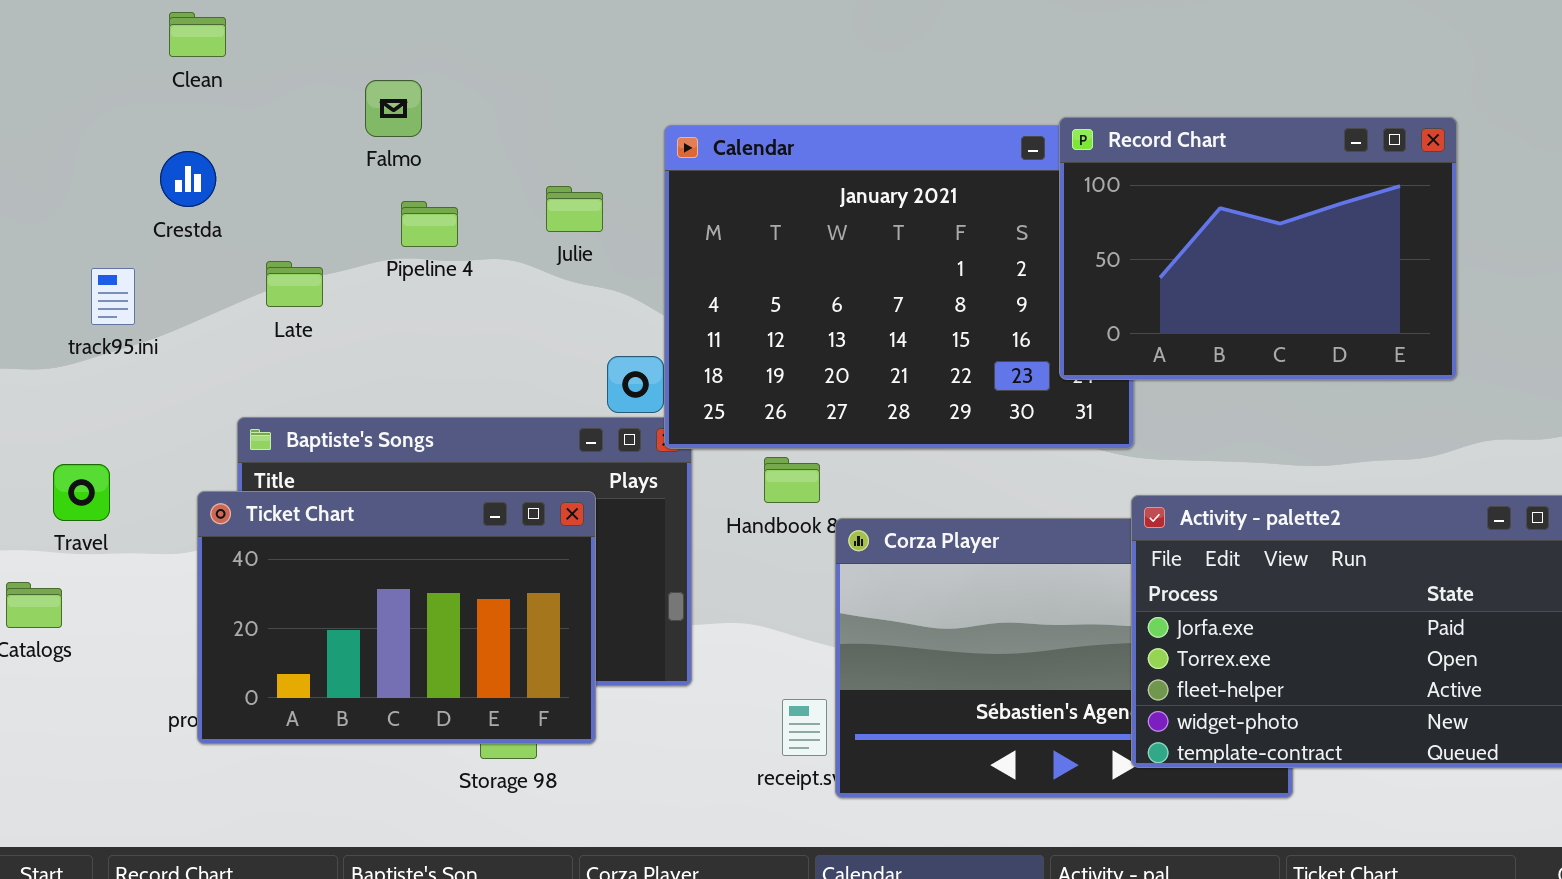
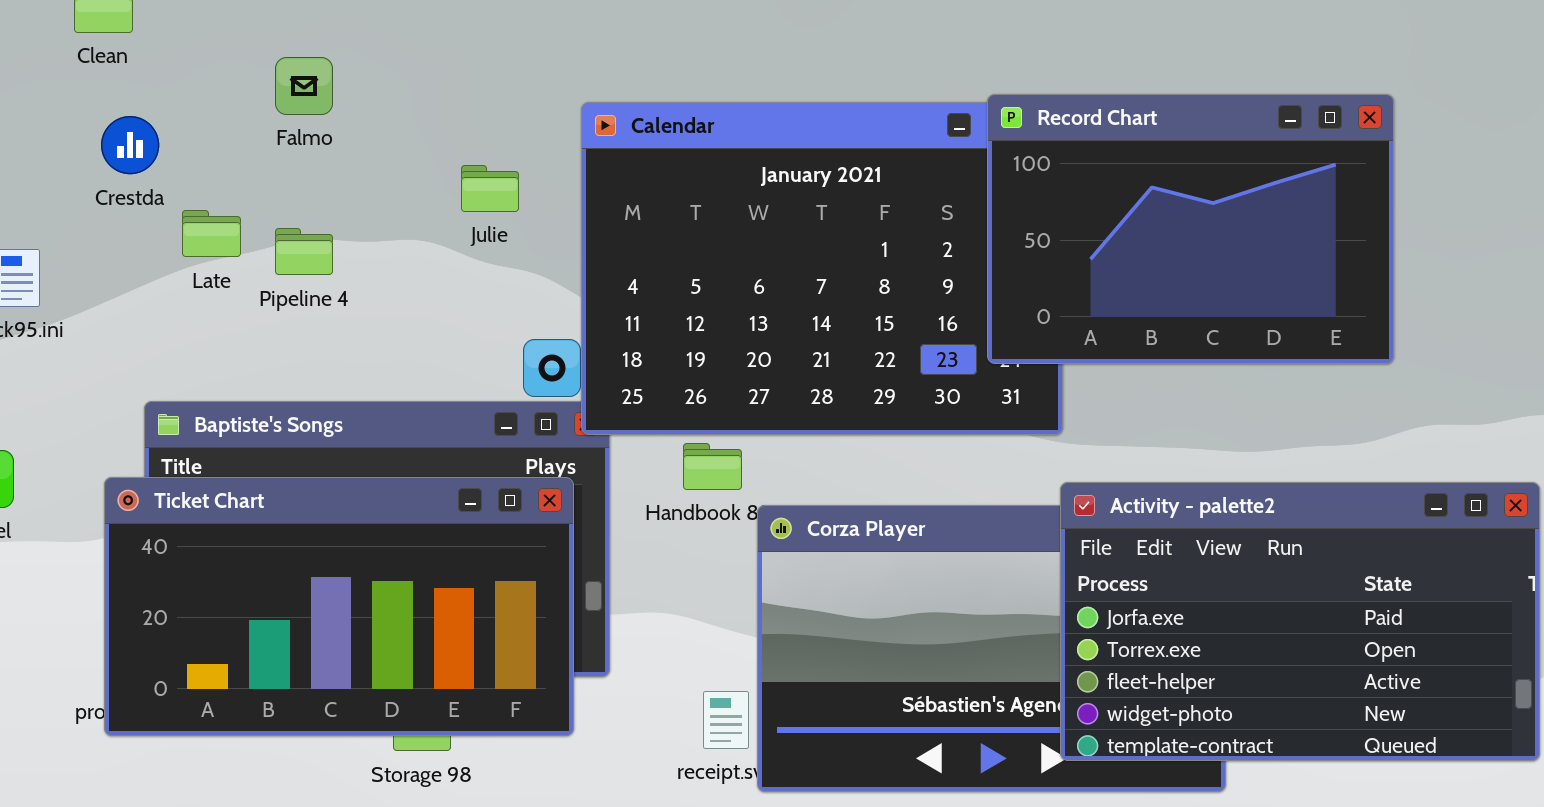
Crestda: [160,151,216,207] -> [101,116,159,174], moved
Pipeline 4: [401,201,458,247] -> [275,228,333,275], moved
Late: [266,261,323,307] -> [182,210,241,257], moved
Ticket Chart: [197,491,596,744] -> [104,477,574,736], resized

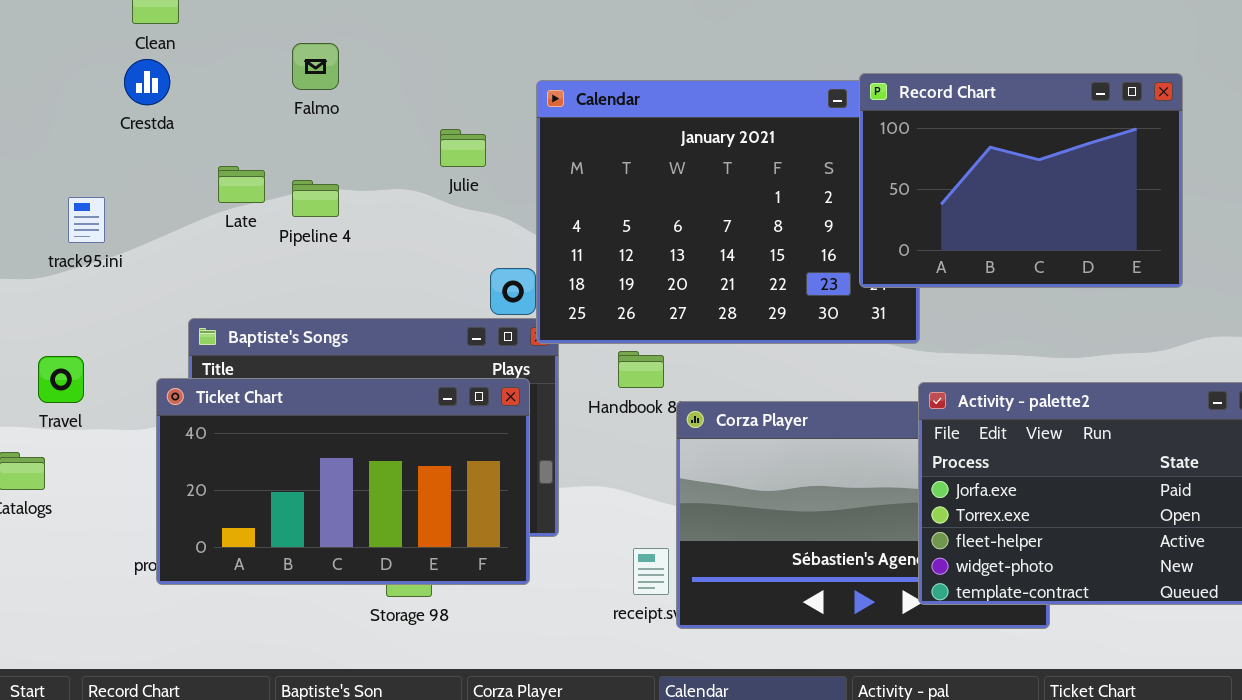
Crestda: [101,116,159,174] -> [124,59,170,105], moved

